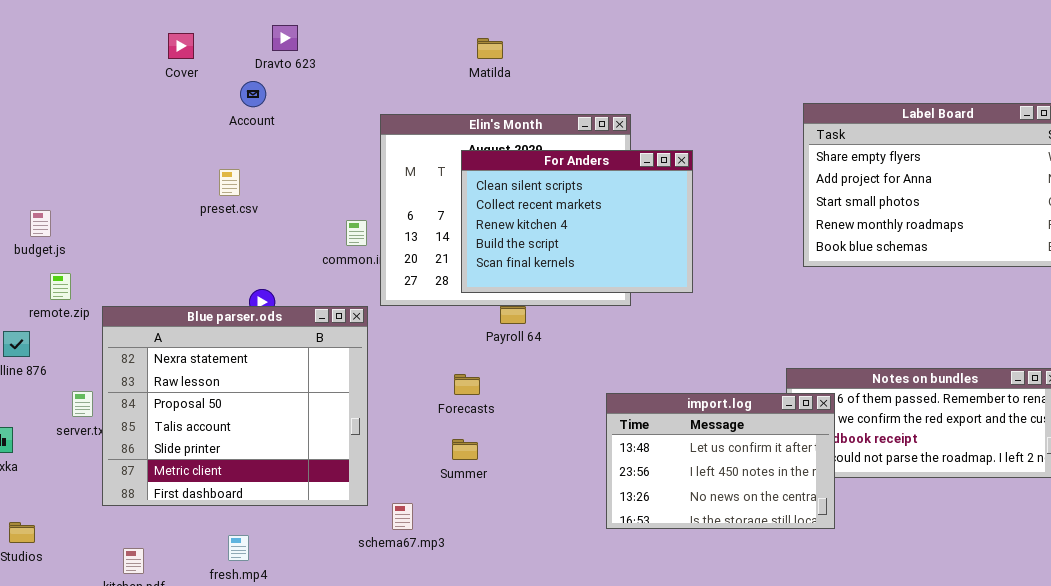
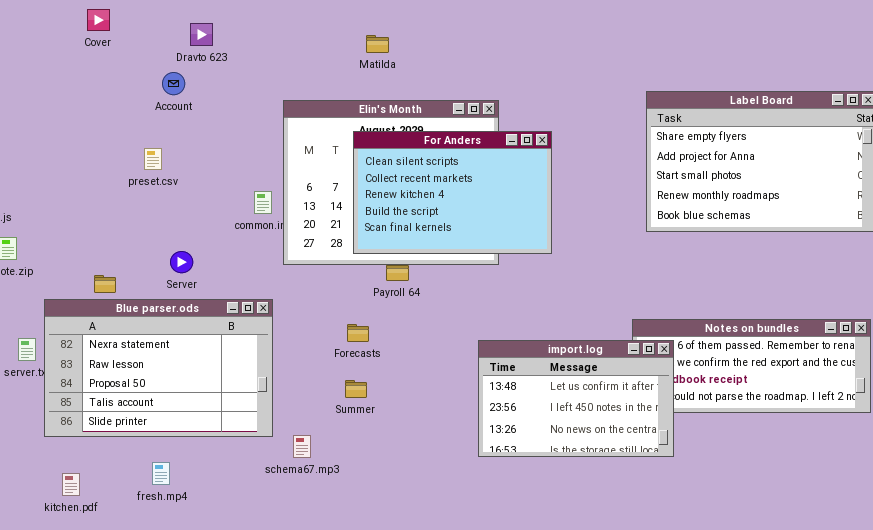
Cover: [168,33,194,59] -> [87,9,110,31], moved
Blue parser.ods: [102,306,368,506] -> [44,299,273,437], resized

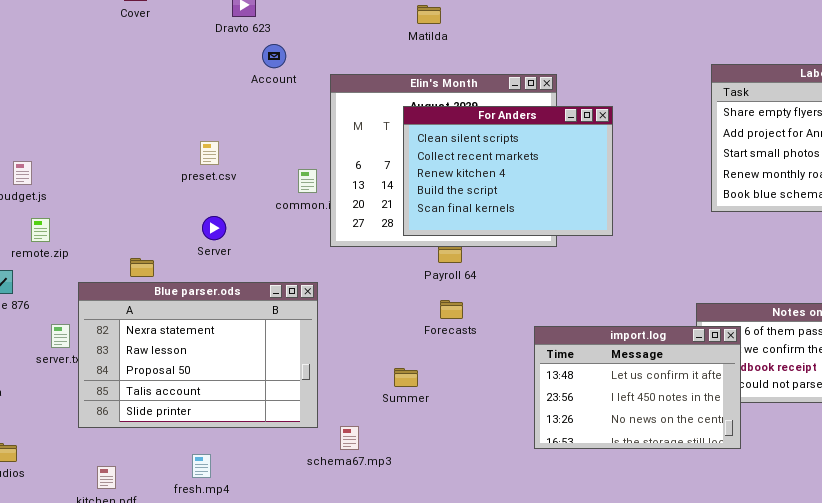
Account: [162,72,185,95] -> [262,44,286,68], moved
preset.csv: [144,148,162,170] -> [200,141,219,165], moved
Server: [170,251,193,273] -> [202,216,226,240], moved
Forecasts: [347,324,369,342] -> [440,300,463,319], moved

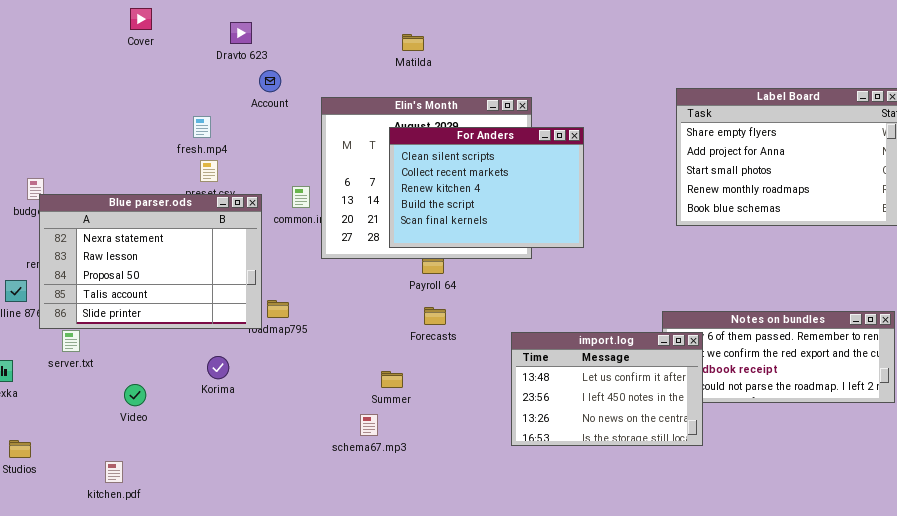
Blue parser.ods: [78,282,318,428] -> [39,194,262,329], moved
schema67.mp3: [340,426,359,450] -> [360,414,378,436], moved
fresh.mp4: [192,454,211,478] -> [193,116,211,138], moved

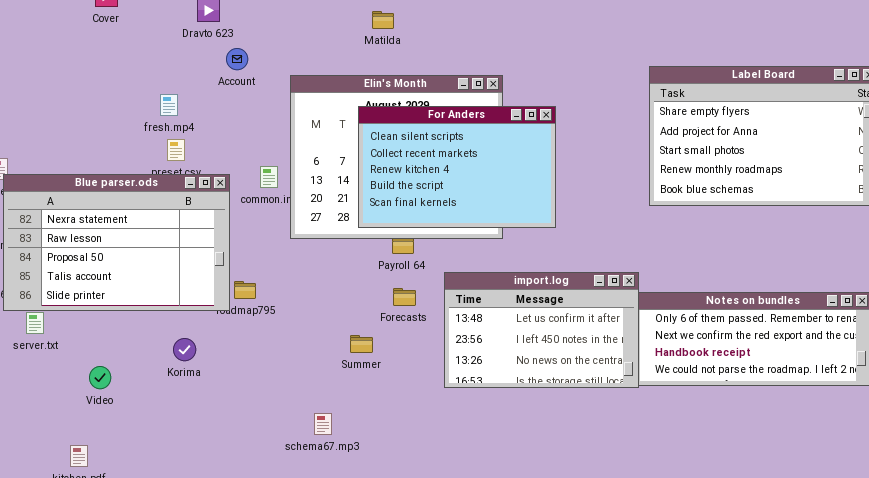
import.log: [511,332,703,446] -> [444,272,639,388], moved
Summer: [381,371,403,388] -> [350,335,373,353], moved
schema67.mp3: [360,414,378,436] -> [314,413,332,435], moved

